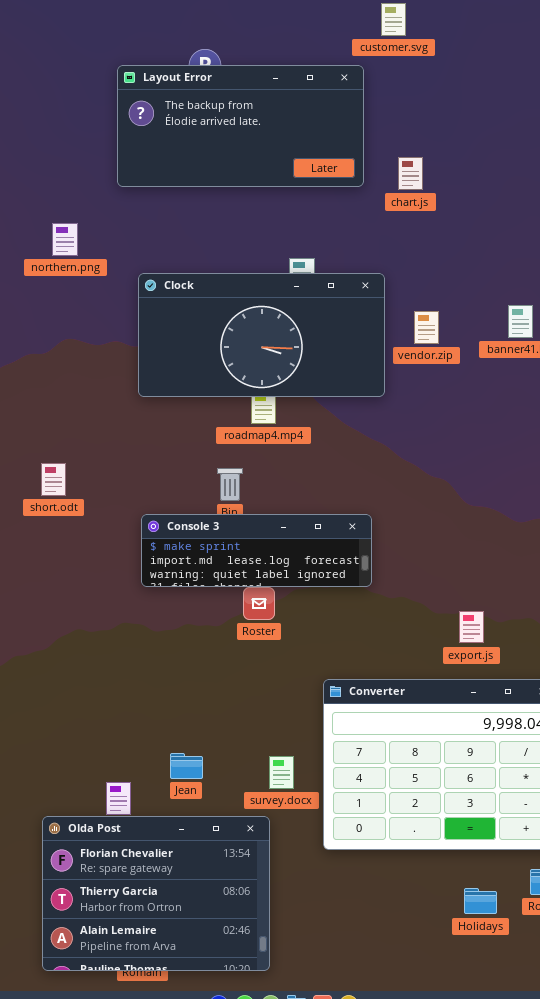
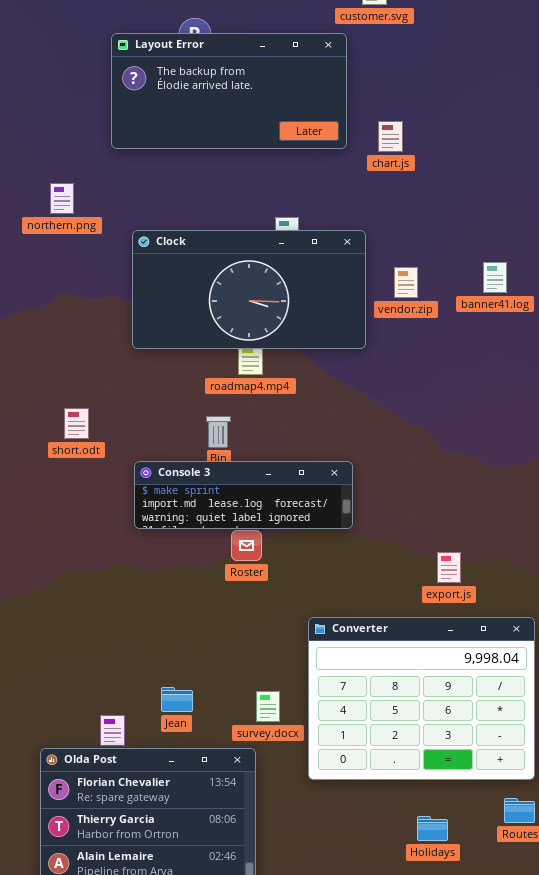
short.odt: [41,463,66,496] -> [64,408,89,439], moved
Holidays: [464,888,497,914] -> [417,816,448,841], moved

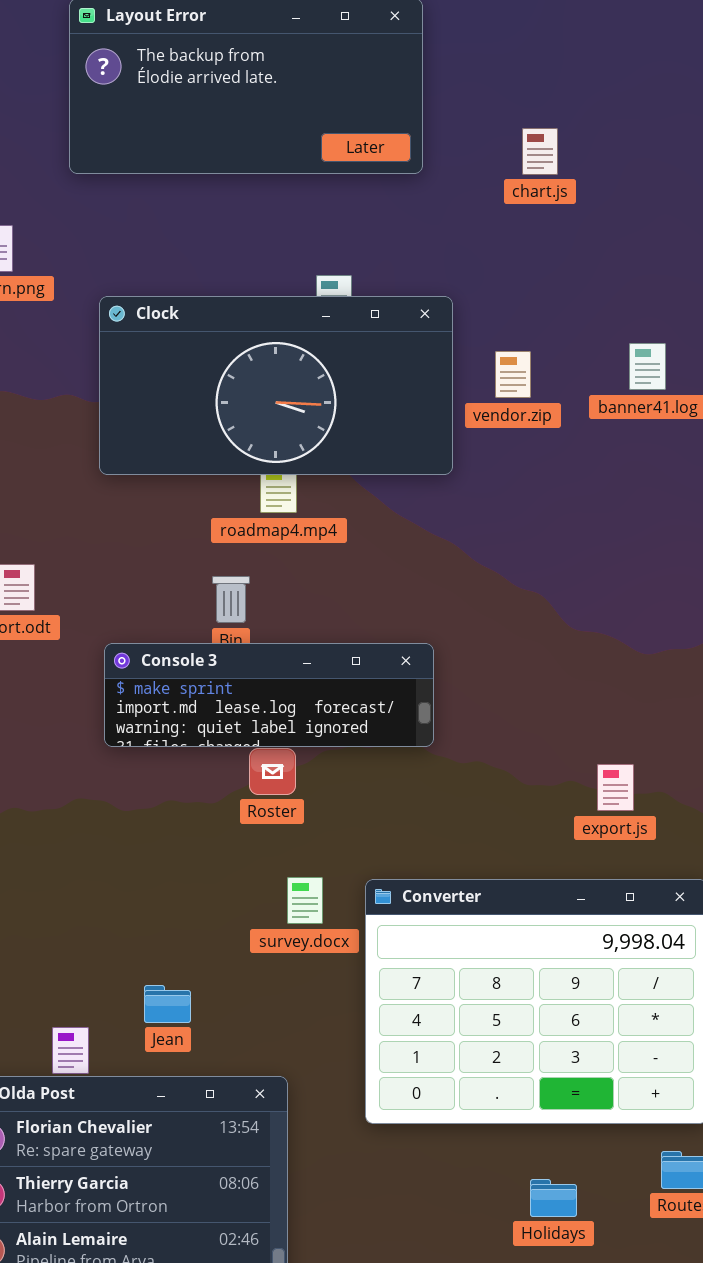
chart.js: [378,121,403,152] -> [522,128,558,175], moved
export.js: [437,552,461,583] -> [597,764,634,811], moved
survey.docx: [256,691,280,722] -> [287,877,323,924], moved

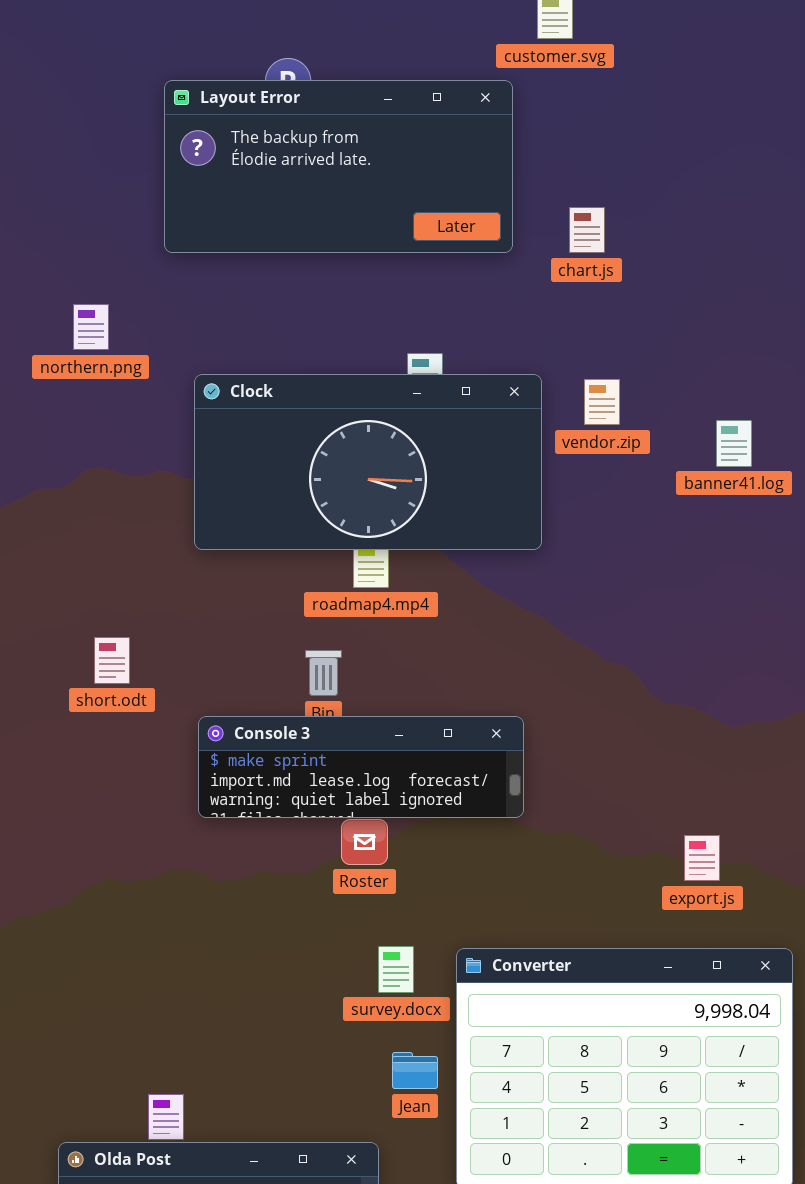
chart.js: [522,128,558,175] -> [569,207,605,253], moved
vendor.zip: [495,351,531,398] -> [584,379,620,425], moved
Jean: [144,985,191,1023] -> [392,1052,438,1089], moved

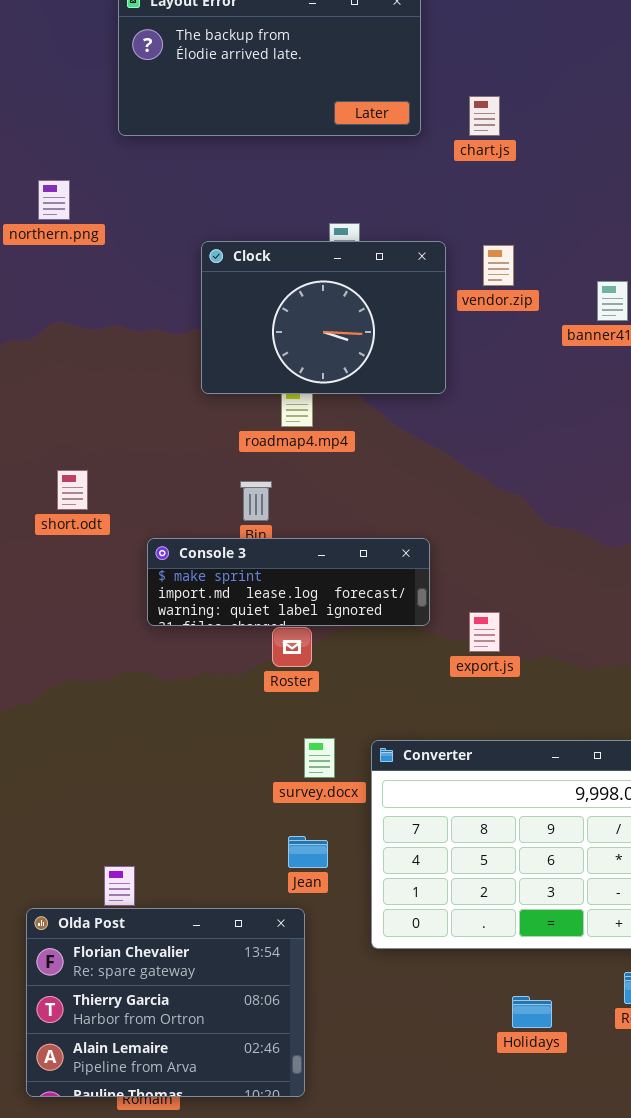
Clock: [194,374,542,550] -> [201,241,446,394], resized
export.js: [684,835,720,881] -> [469,612,500,652], moved
Jean: [392,1052,438,1089] -> [288,836,328,868], moved

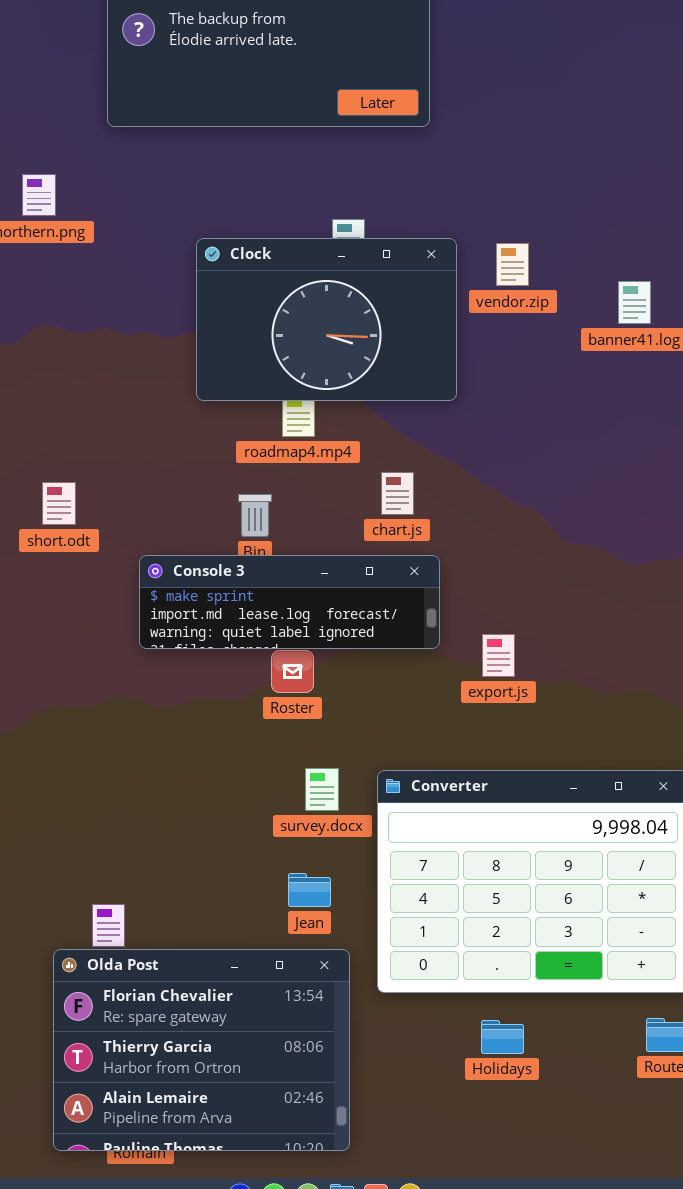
chart.js: [469,96,500,136] -> [381,472,414,515], moved
Olda Post: [26,908,305,1097] -> [53,949,350,1151], moved
Holidays: [512,996,552,1028] -> [481,1020,524,1054], moved

